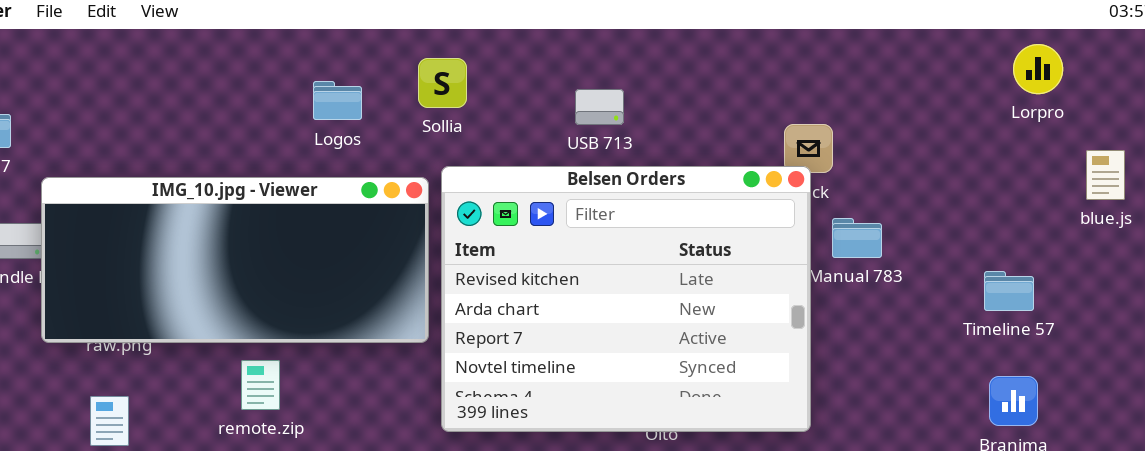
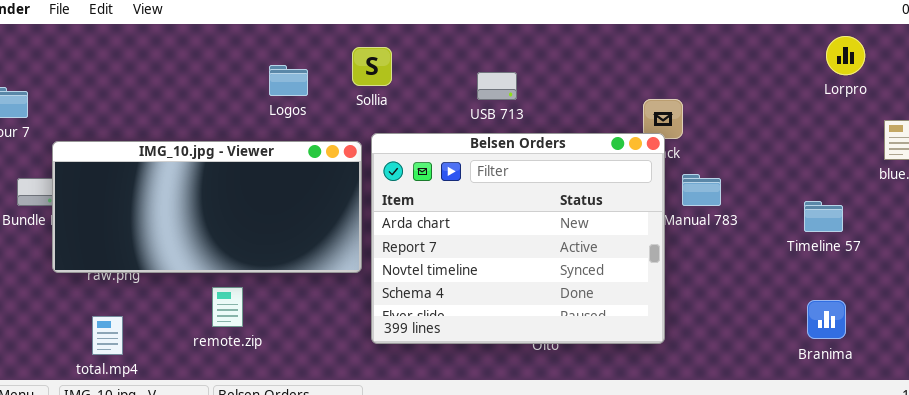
Belsen Orders: [441,166,811,432] -> [371,133,665,344], scrolled down 1 row
Timeline 57: [984,271,1034,311] -> [804,201,843,232], moved

